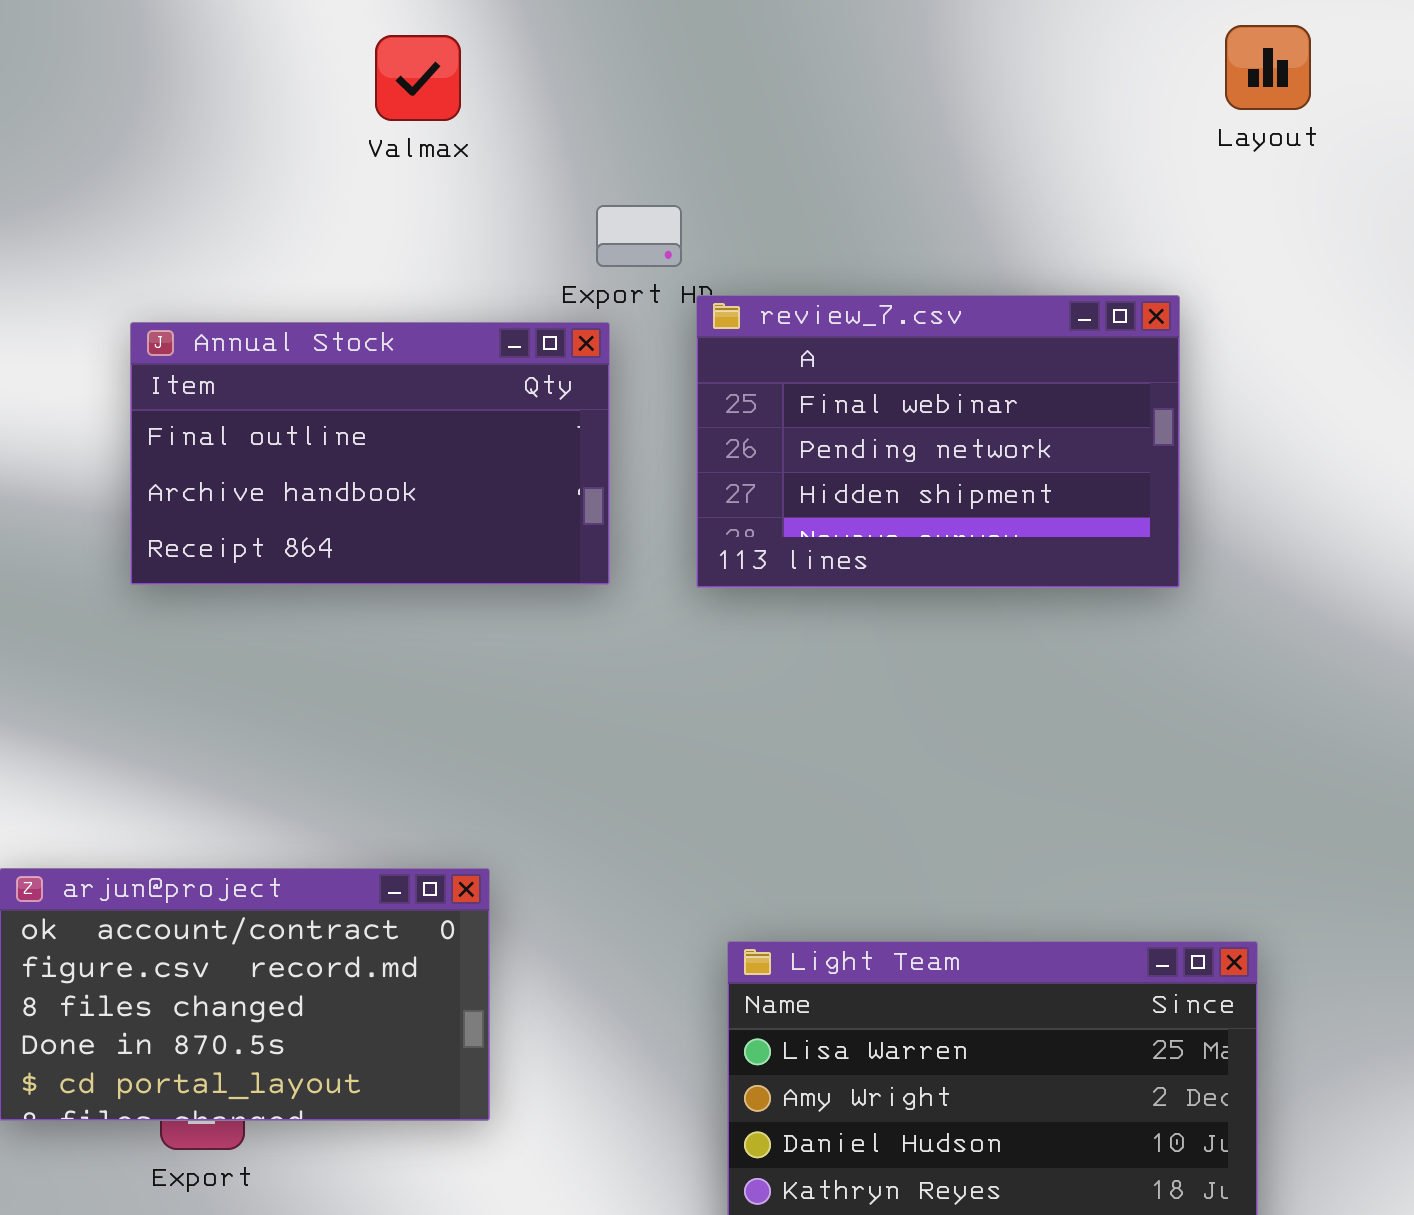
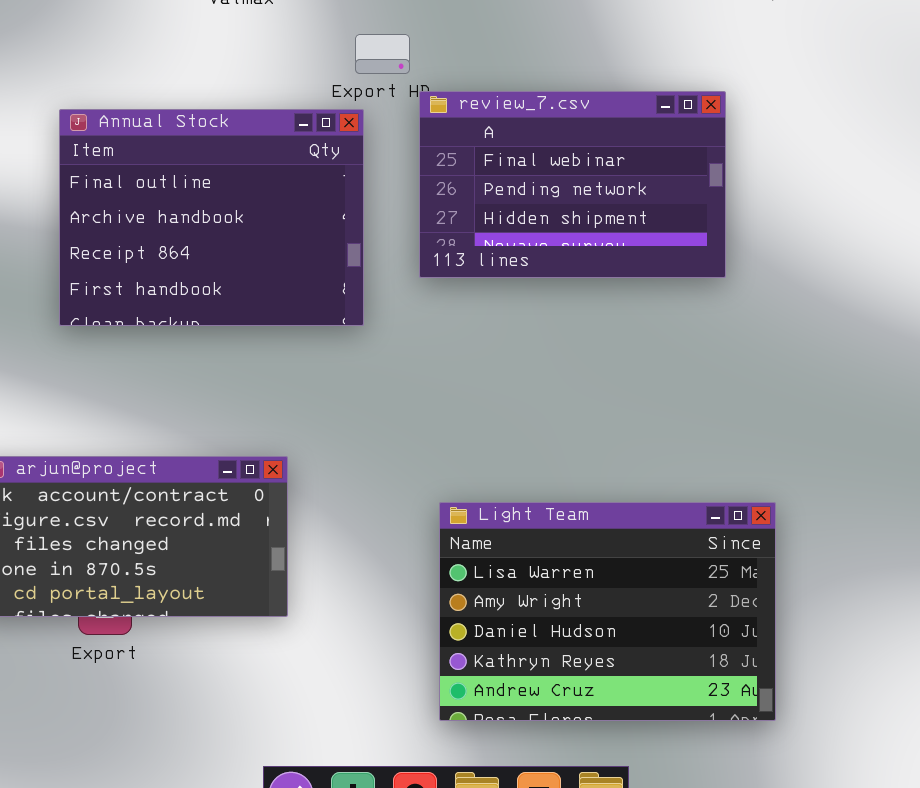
Annual Stock: [130,322,610,585] -> [59,109,364,326], resized

